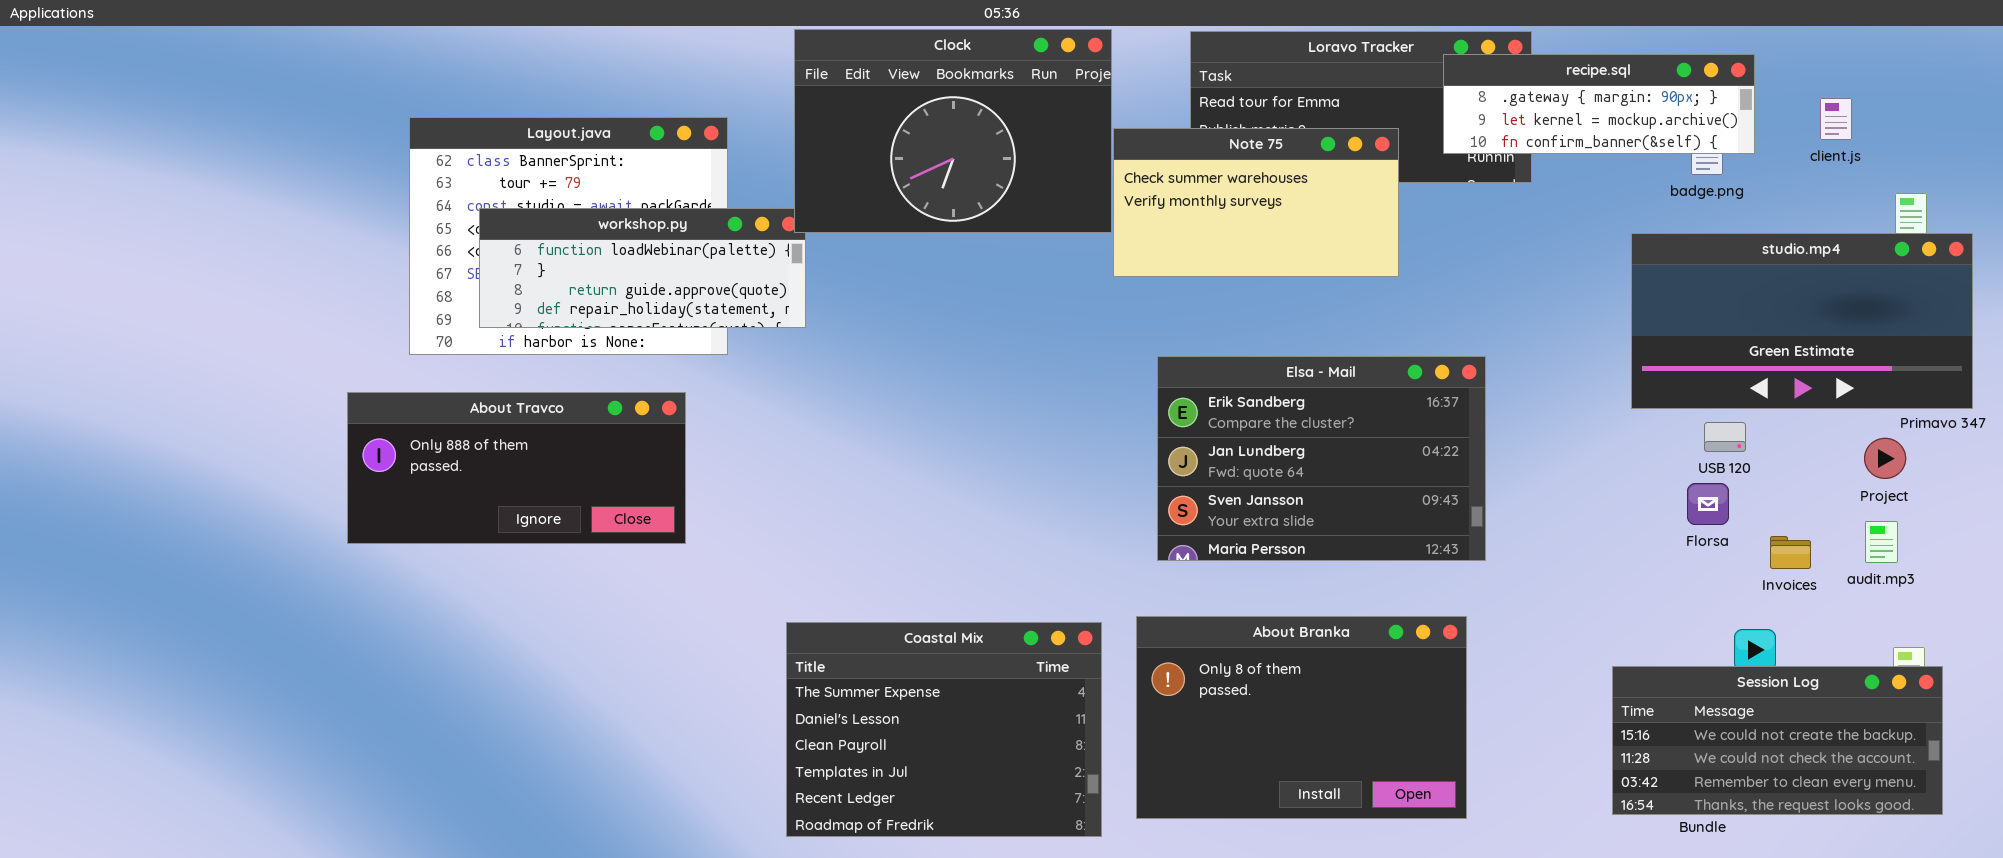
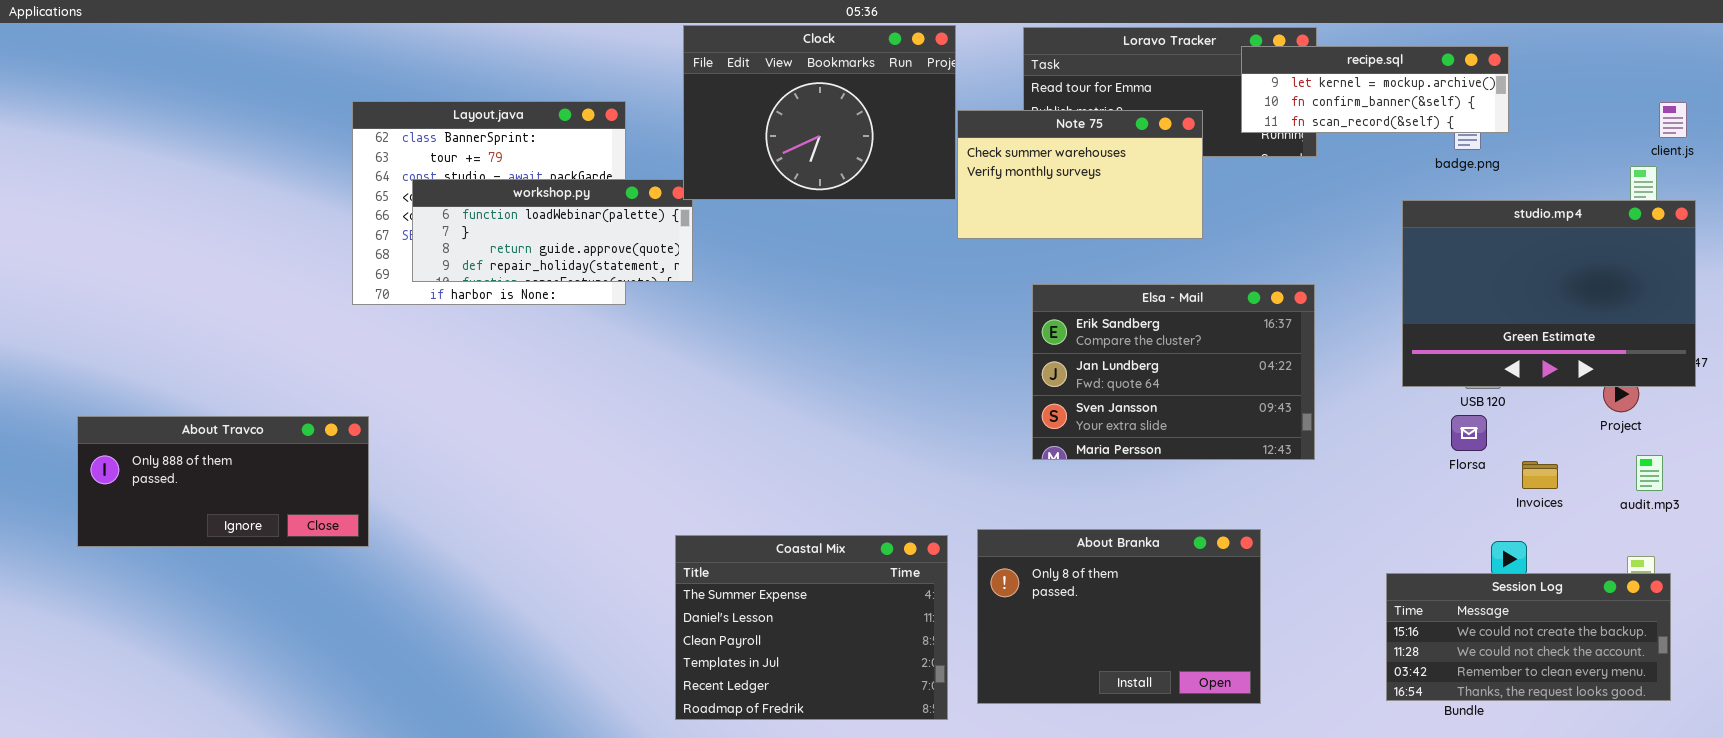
recipe.sql: [1443,54,1755,154] -> [1241,46,1509,133], scrolled down 1 row
client.js: [1820,98,1852,140] -> [1659,102,1687,138], moved
studio.mp4: [1631,233,1973,409] -> [1402,200,1696,387], resized
Elsa - Mail: [1157,356,1486,561] -> [1032,284,1315,460], moved
About Travco: [347,392,686,544] -> [77,416,369,547], moved
audit.mp3: [1865,521,1898,563] -> [1636,455,1663,491], moved

